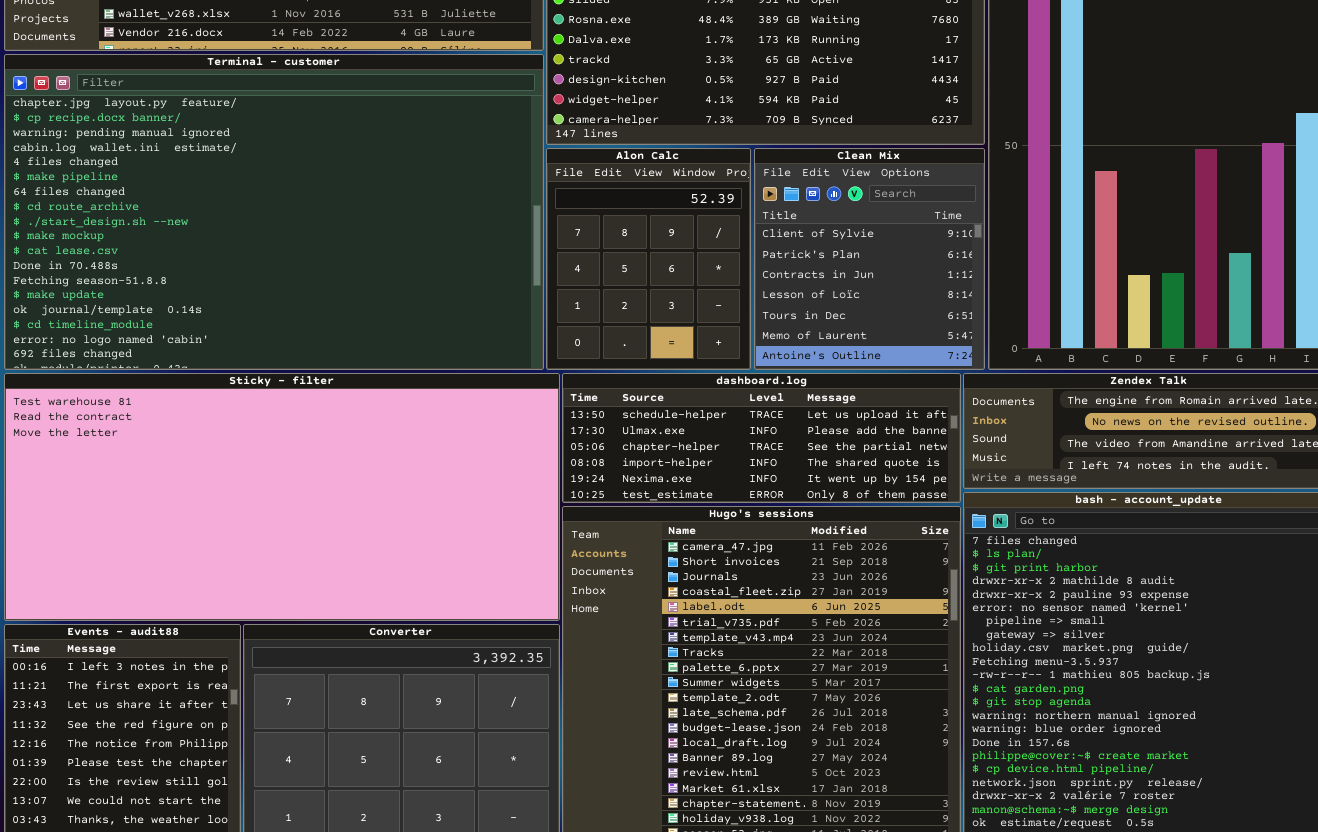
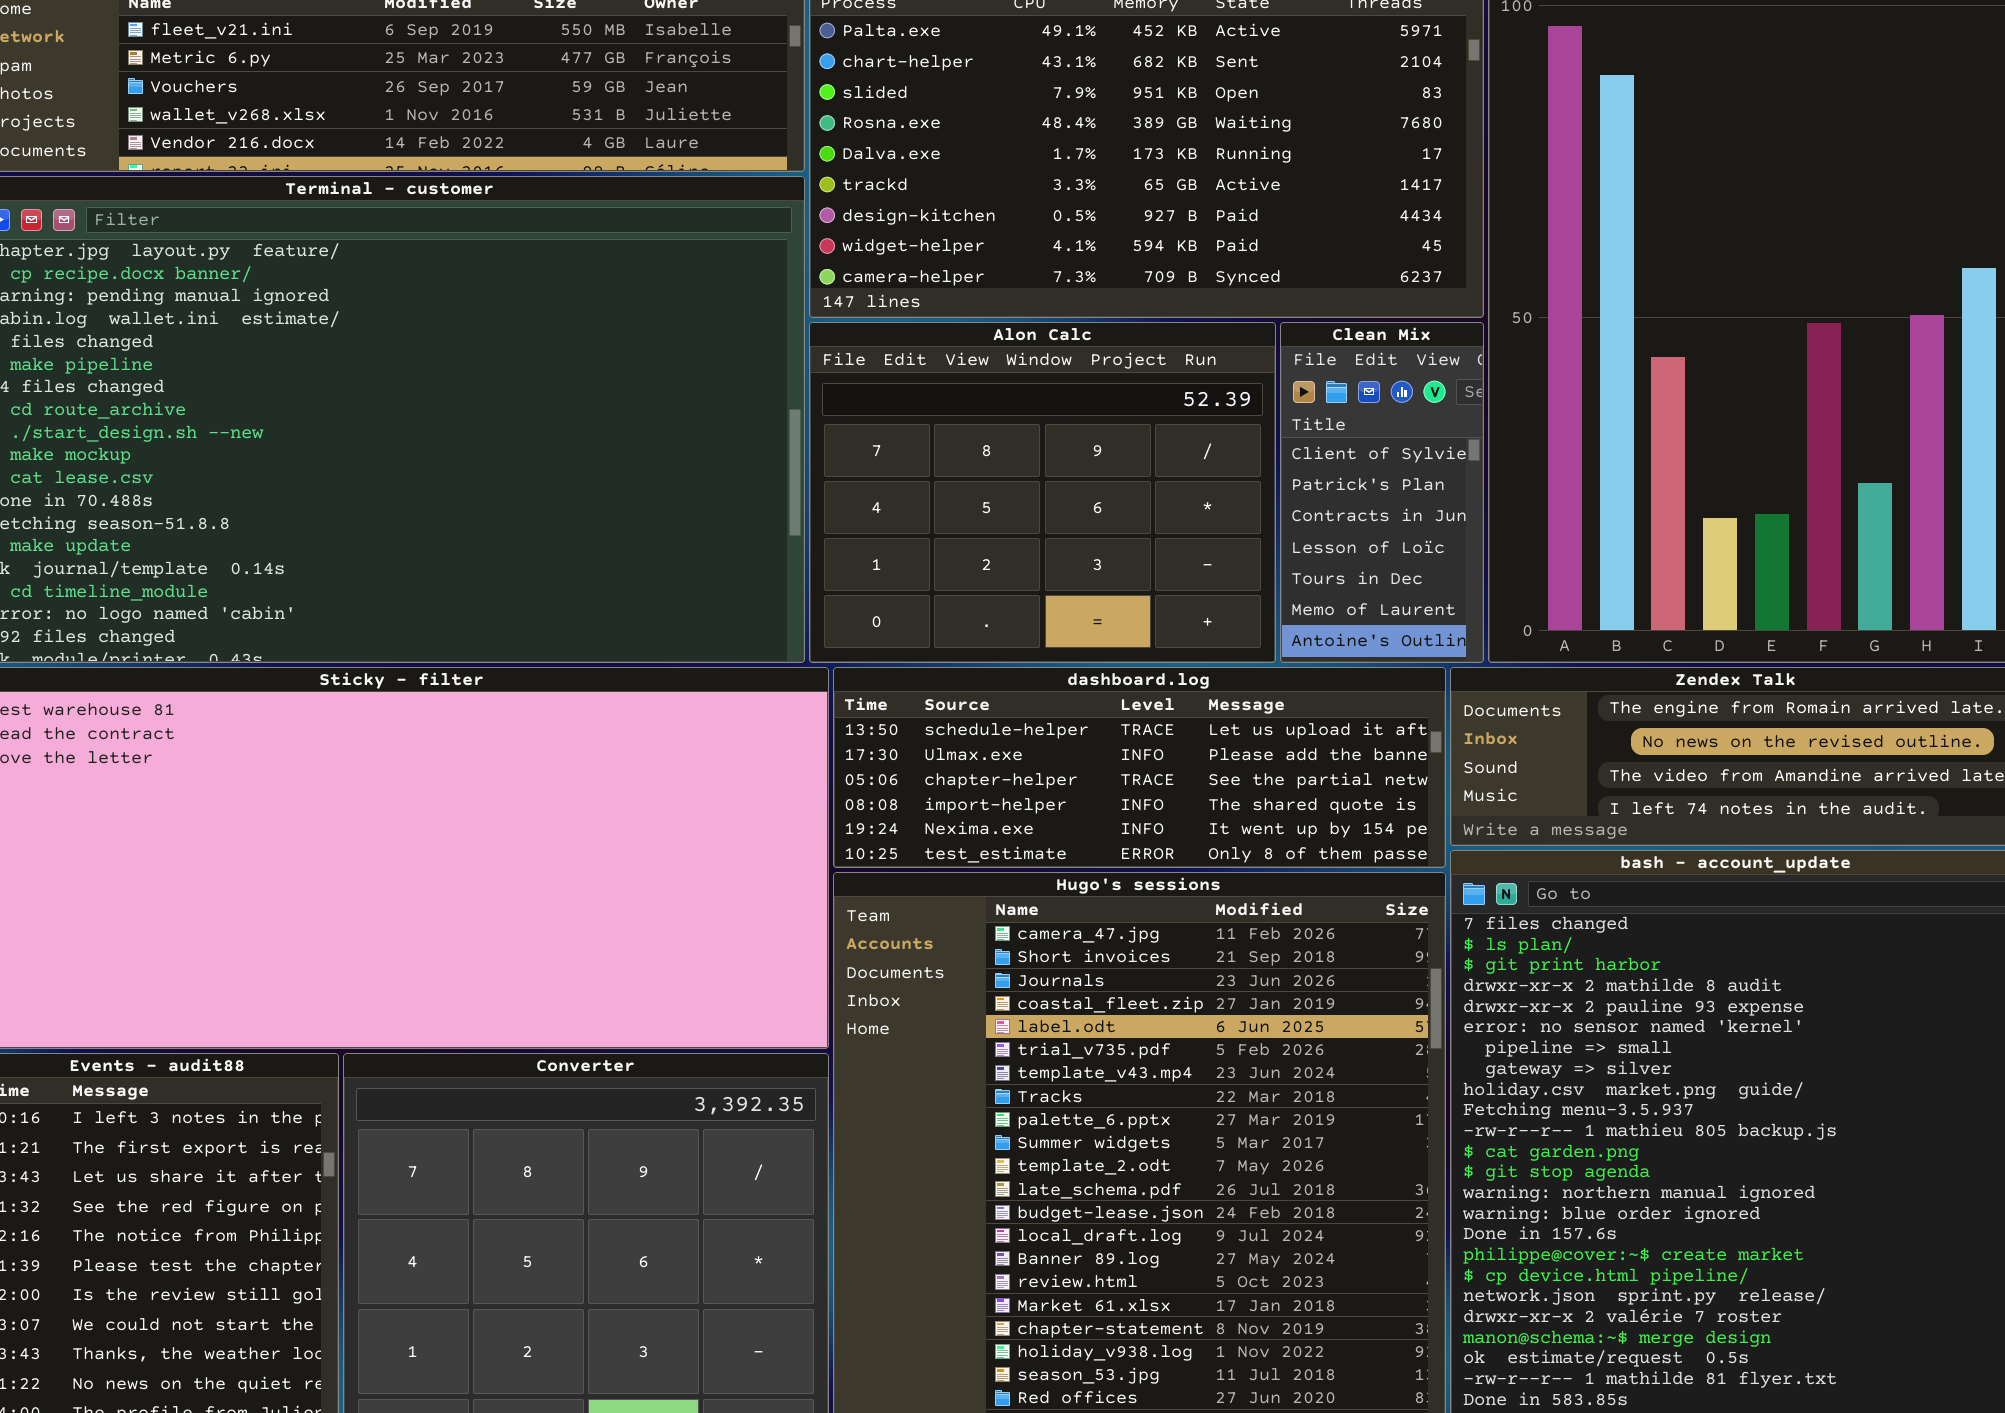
Alon Calc: [546,148,751,370] -> [809,322,1276,663], resized
Clean Mix: [754,148,985,370] -> [1280,322,1484,663], resized

